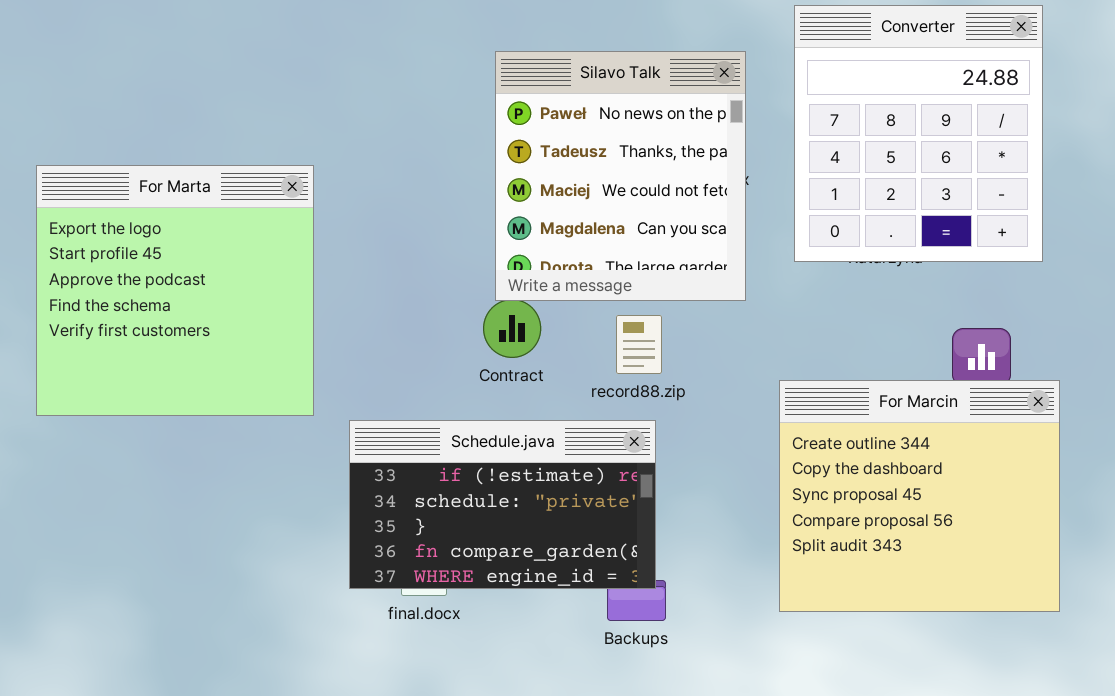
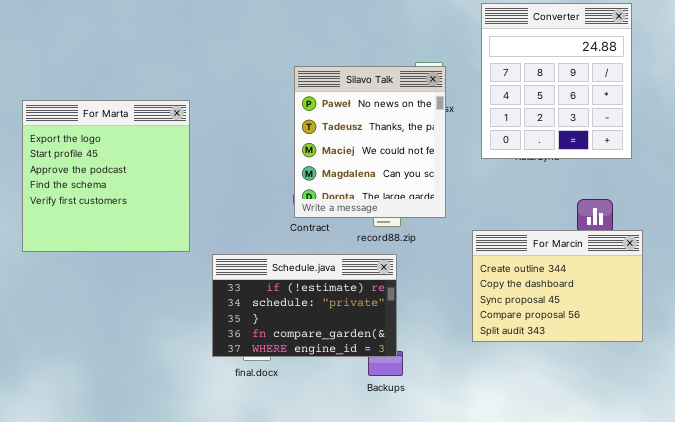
Silavo Talk: [495,51,746,301] -> [294,66,446,218], moved
For Marcin: [779,380,1060,612] -> [472,230,643,342], resized

